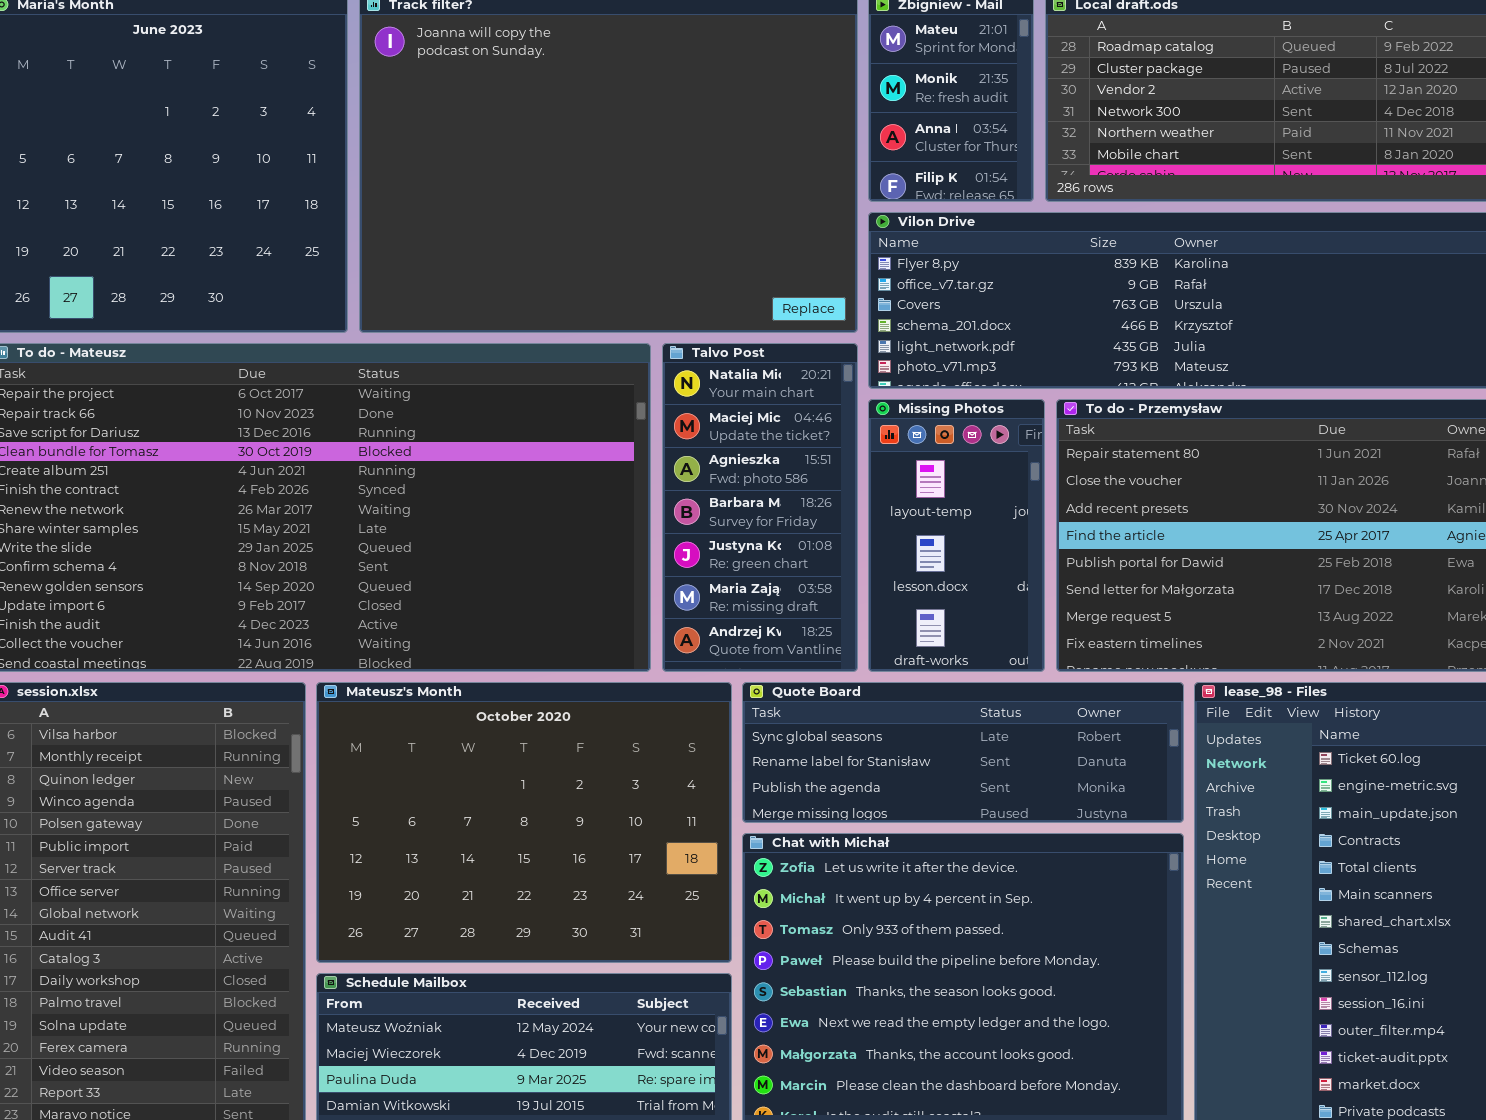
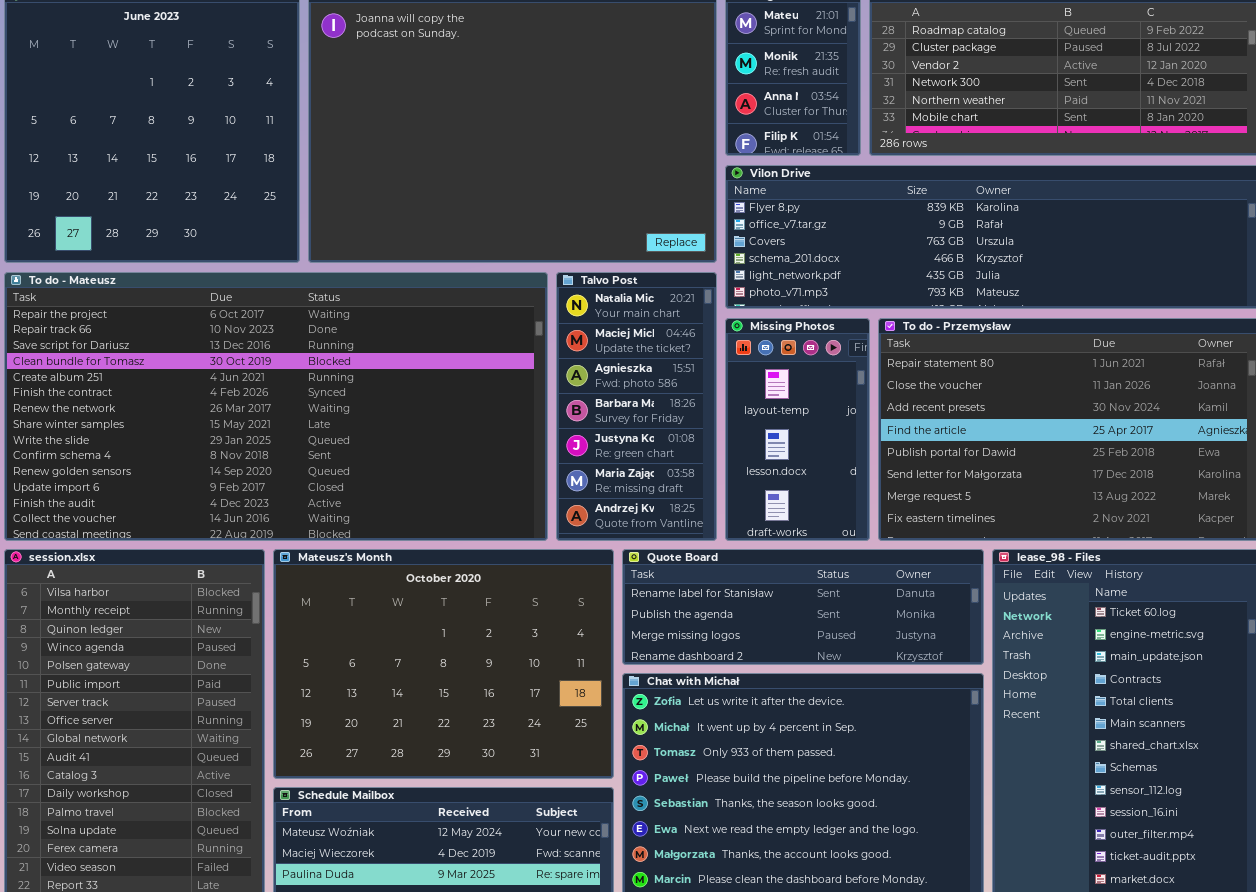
Quote Board: [742,682,1184,823] -> [622,549,984,665], scrolled down 1 row

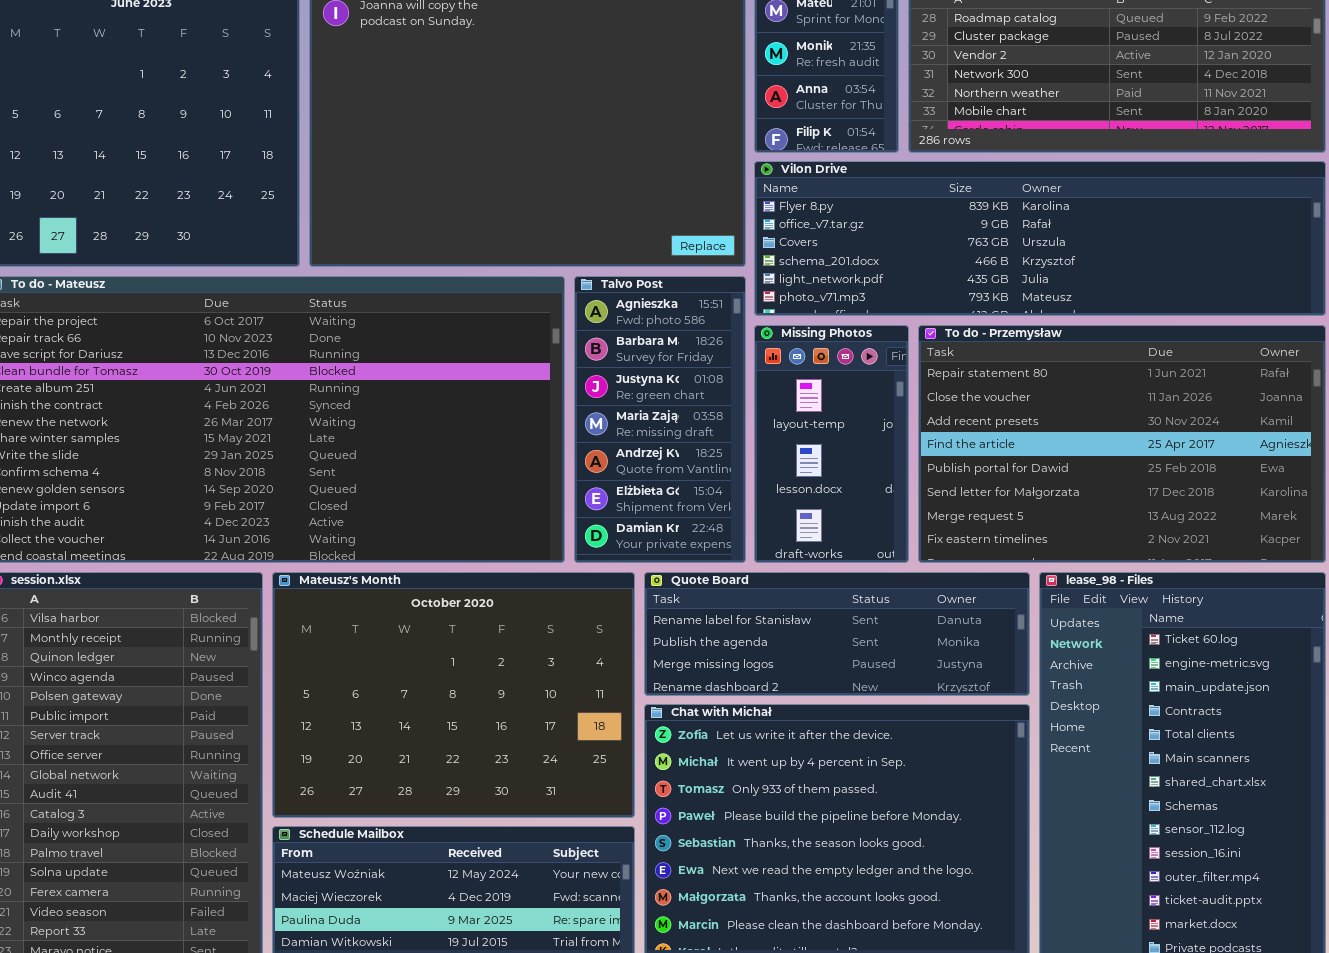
Talvo Post: [556,272,717,541] -> [574,276,746,563], scrolled down 2 rows

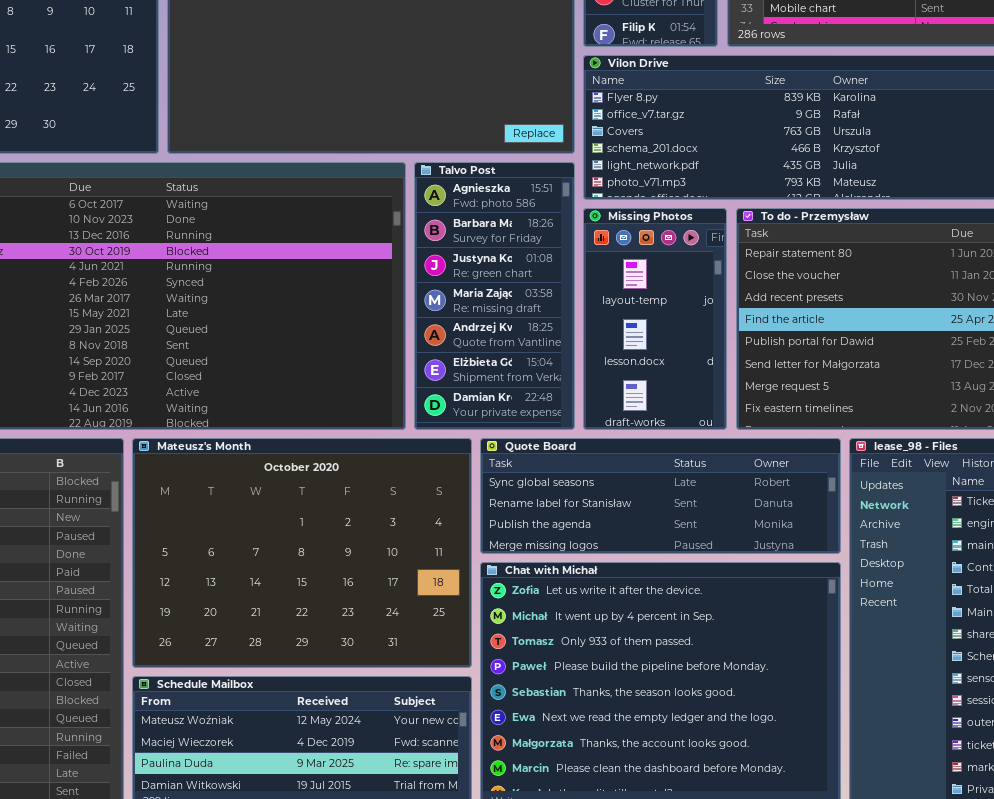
Quote Board: [644,572,1030,696] -> [480,438,841,554], scrolled up 1 row

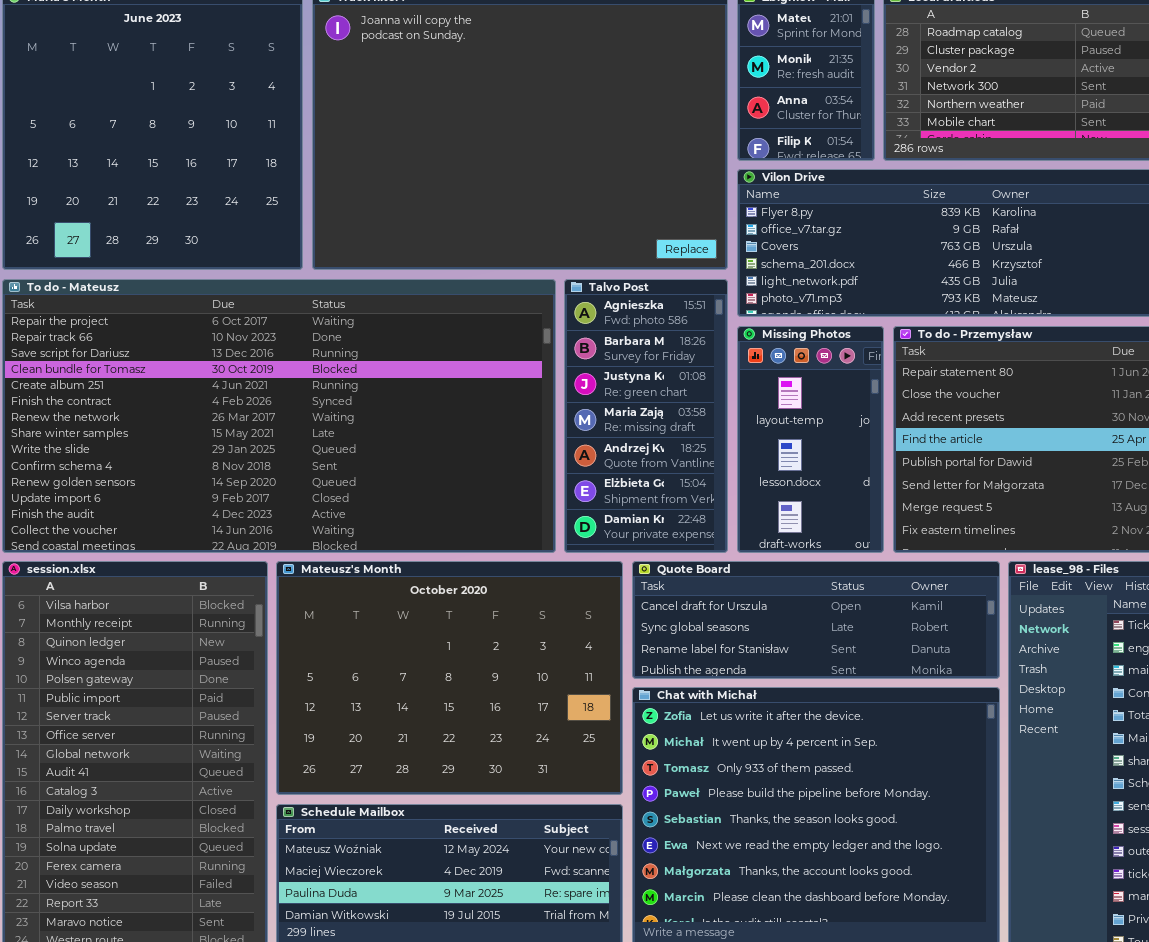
Quote Board: [480,438,841,554] -> [632,561,1000,679], scrolled up 1 row

